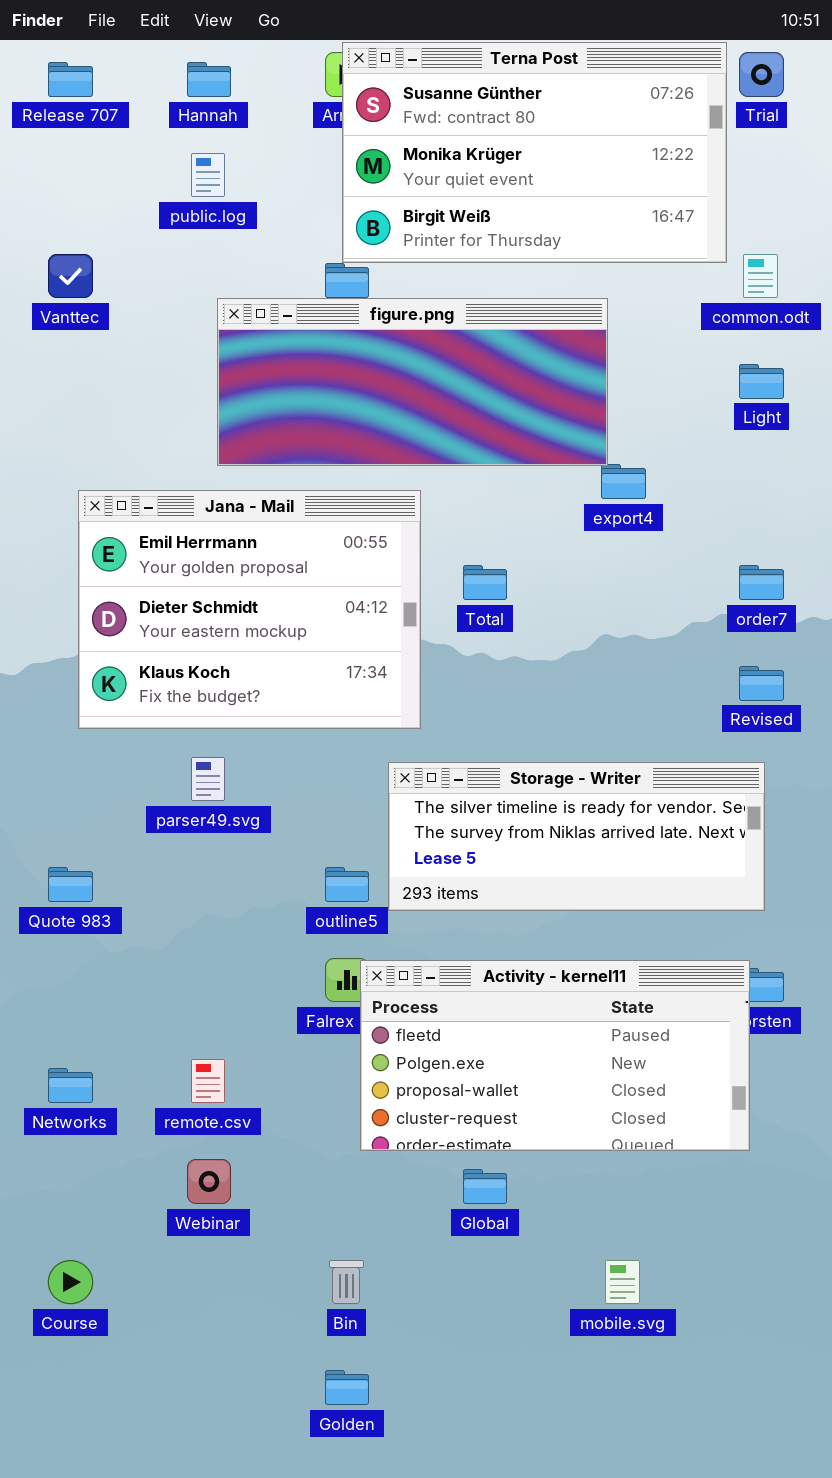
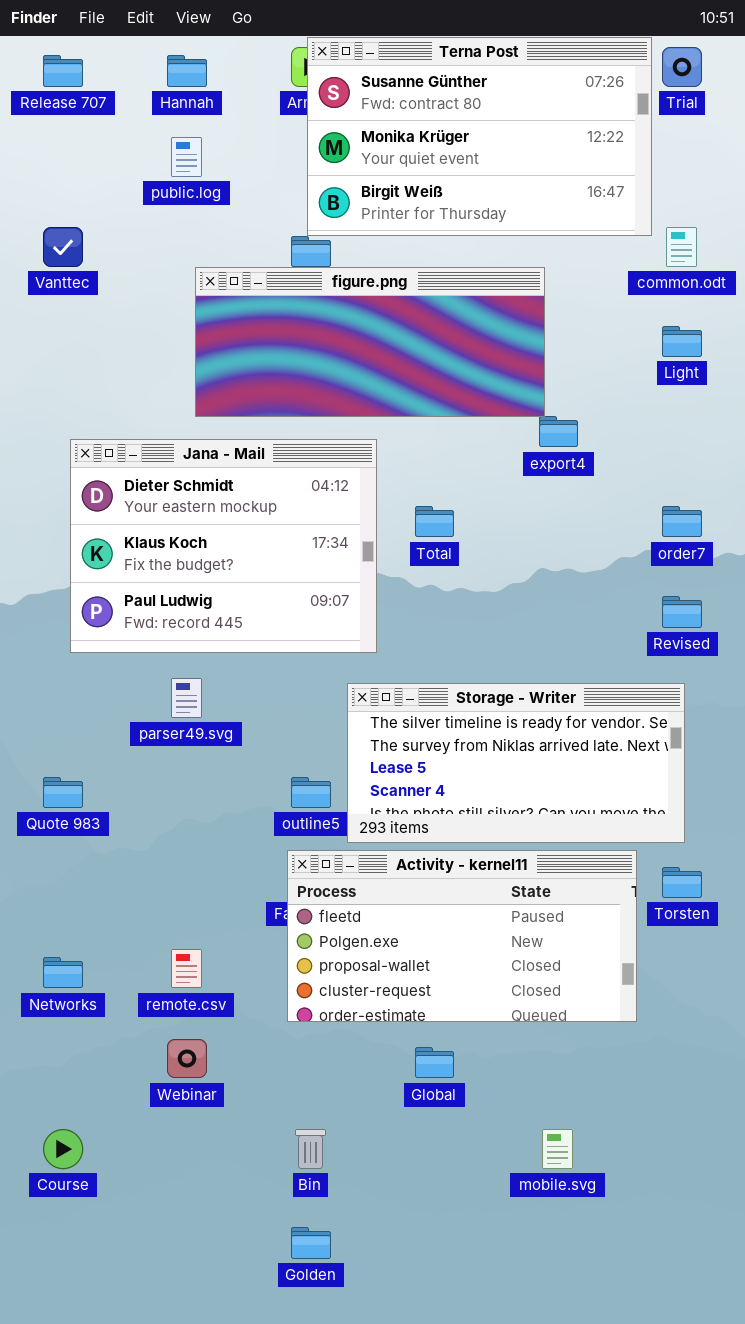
Jana - Mail: [78,490,421,729] -> [70,439,377,653], scrolled down 1 row
Storage - Writer: [388,762,765,911] -> [347,683,685,843], resized
Activity - kernel11: [360,960,750,1151] -> [287,850,637,1022], moved

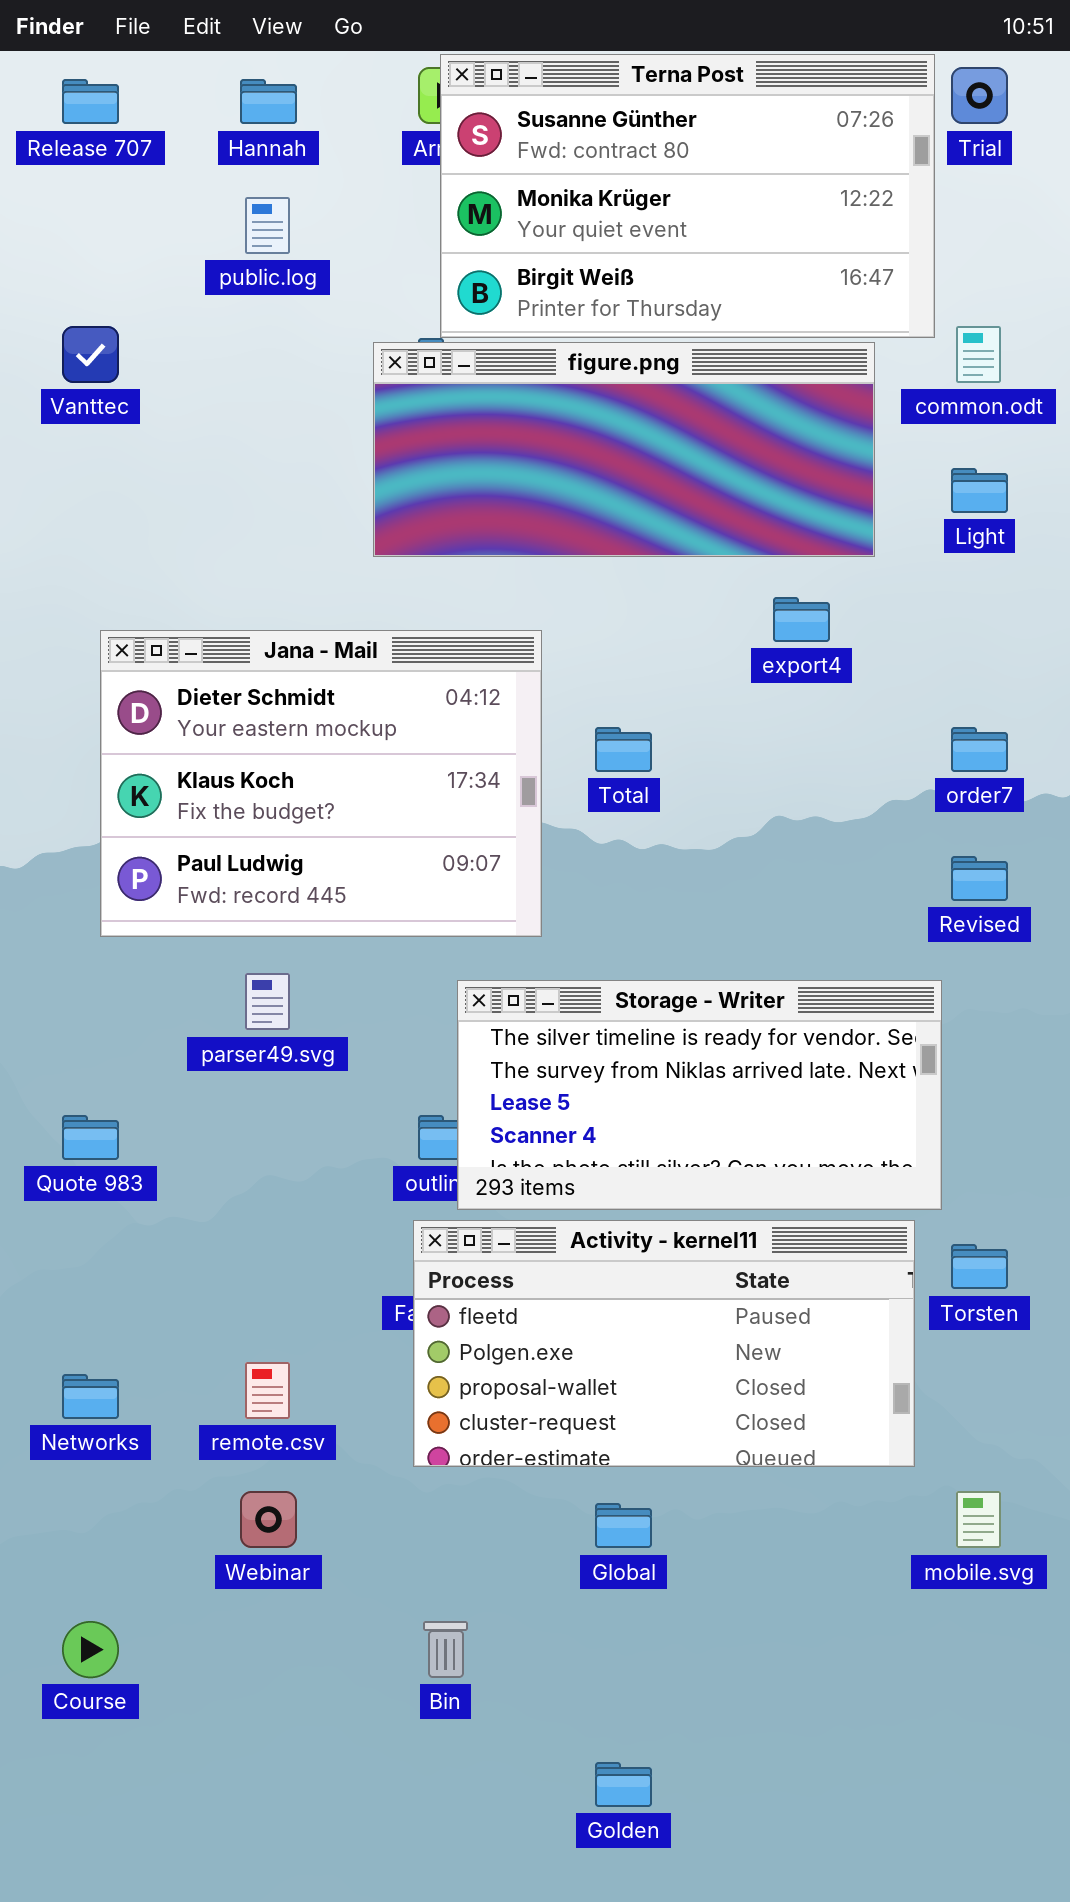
figure.png: [195,267,545,417] -> [373,342,875,557], moved
Storage - Writer: [347,683,685,843] -> [457,980,942,1210], moved
mobile.svg: [542,1129,573,1169] -> [956,1491,1001,1548], moved
Golden: [291,1227,331,1259] -> [595,1762,652,1807], moved

